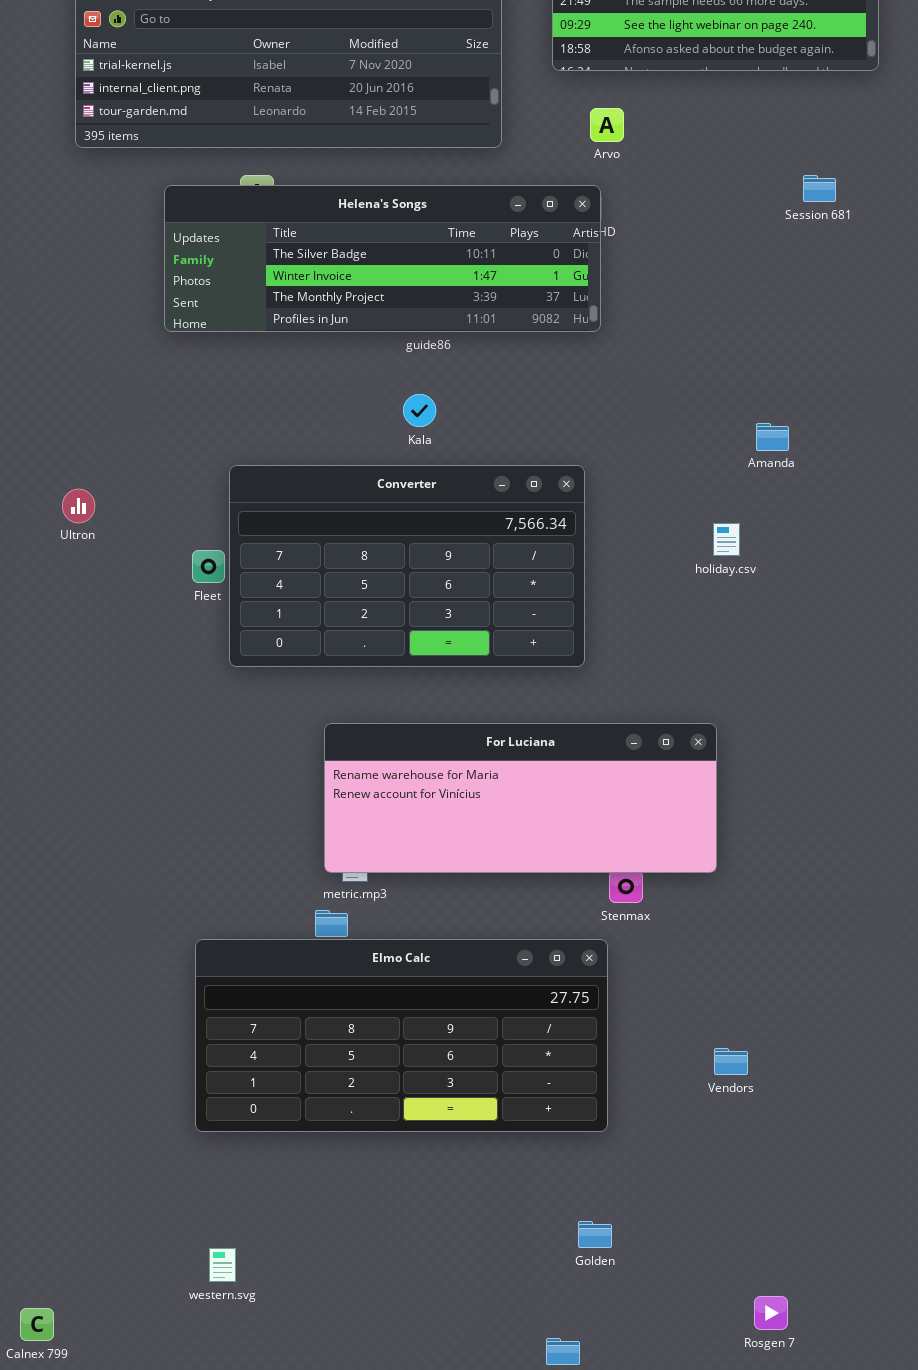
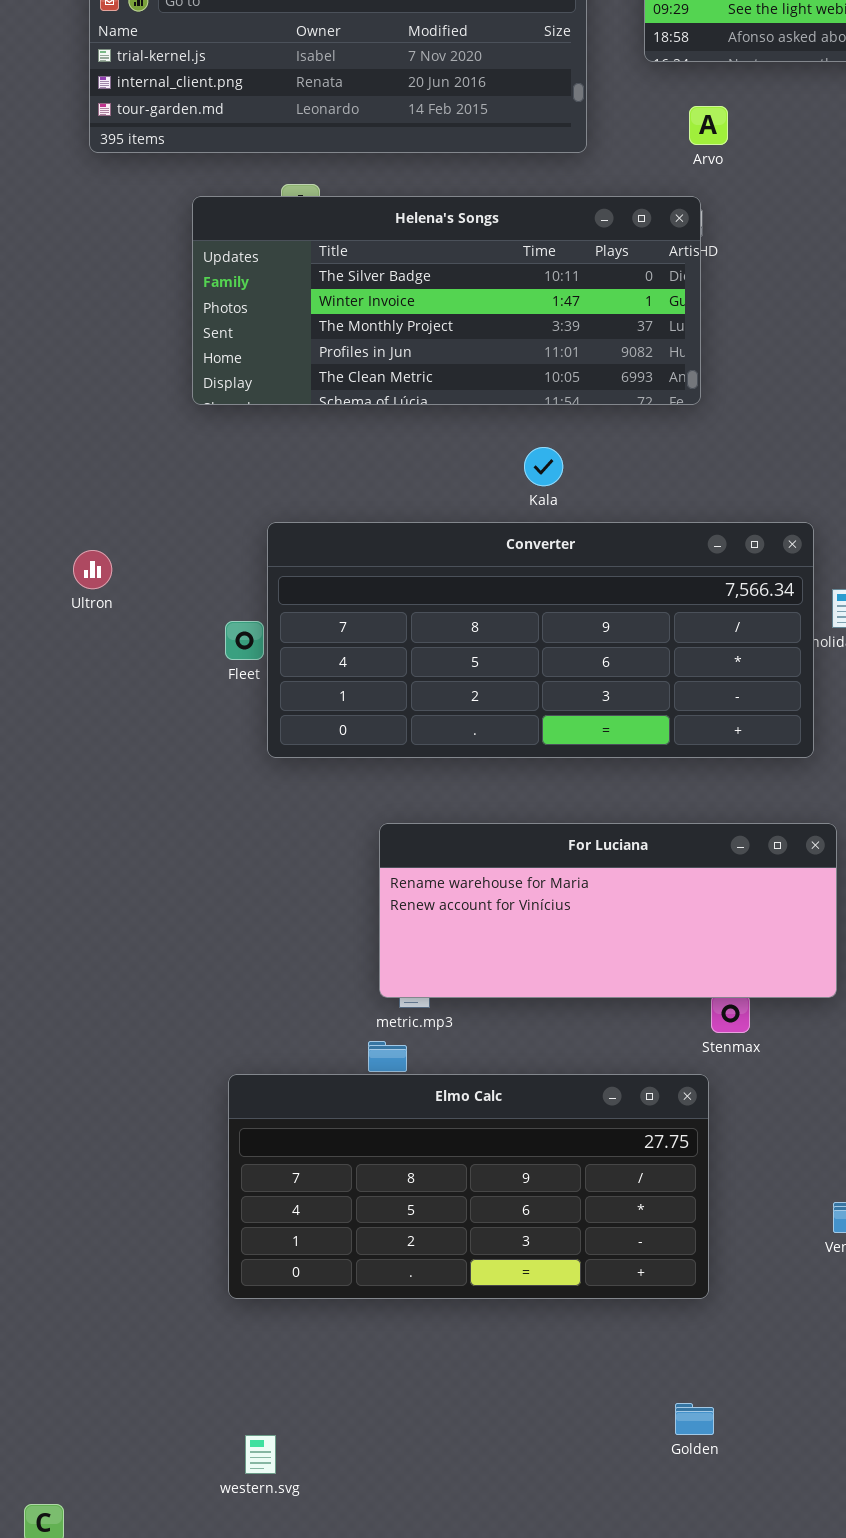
Helena's Songs: [164,185,601,332] -> [192,196,701,405], resized
Kala: [403,394,436,427] -> [524,447,563,486], moved
Converter: [229,465,585,667] -> [267,522,814,758], resized

